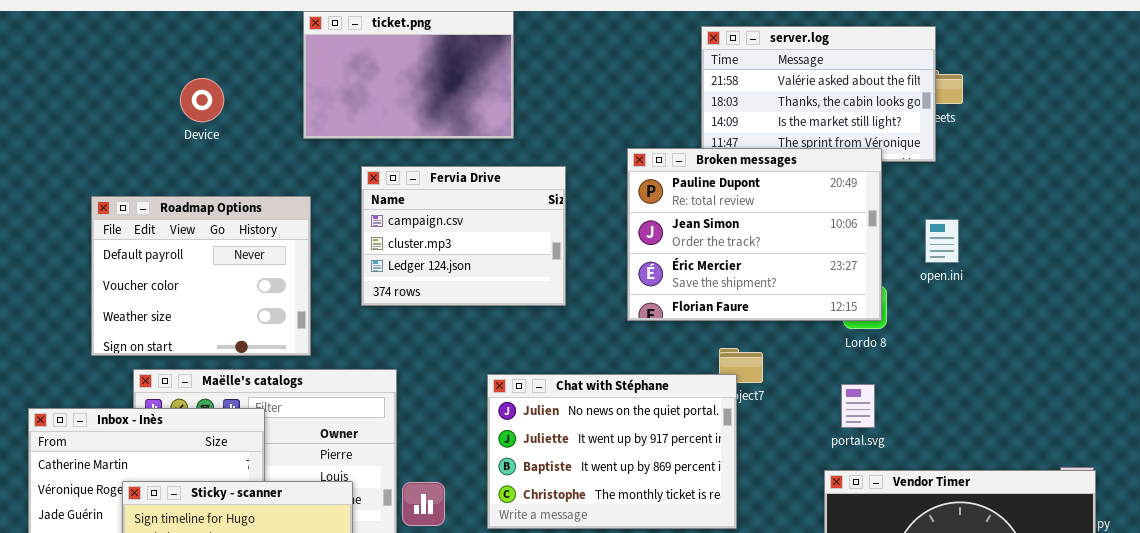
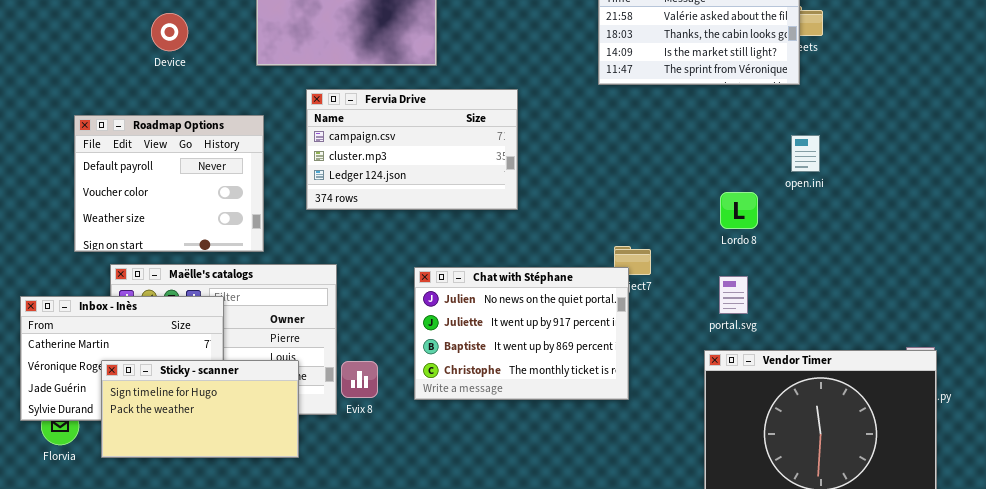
Broken messages: [627,148,882,321] -> none, closed
Fervia Drive: [361,166,566,306] -> [306,89,518,210], resized

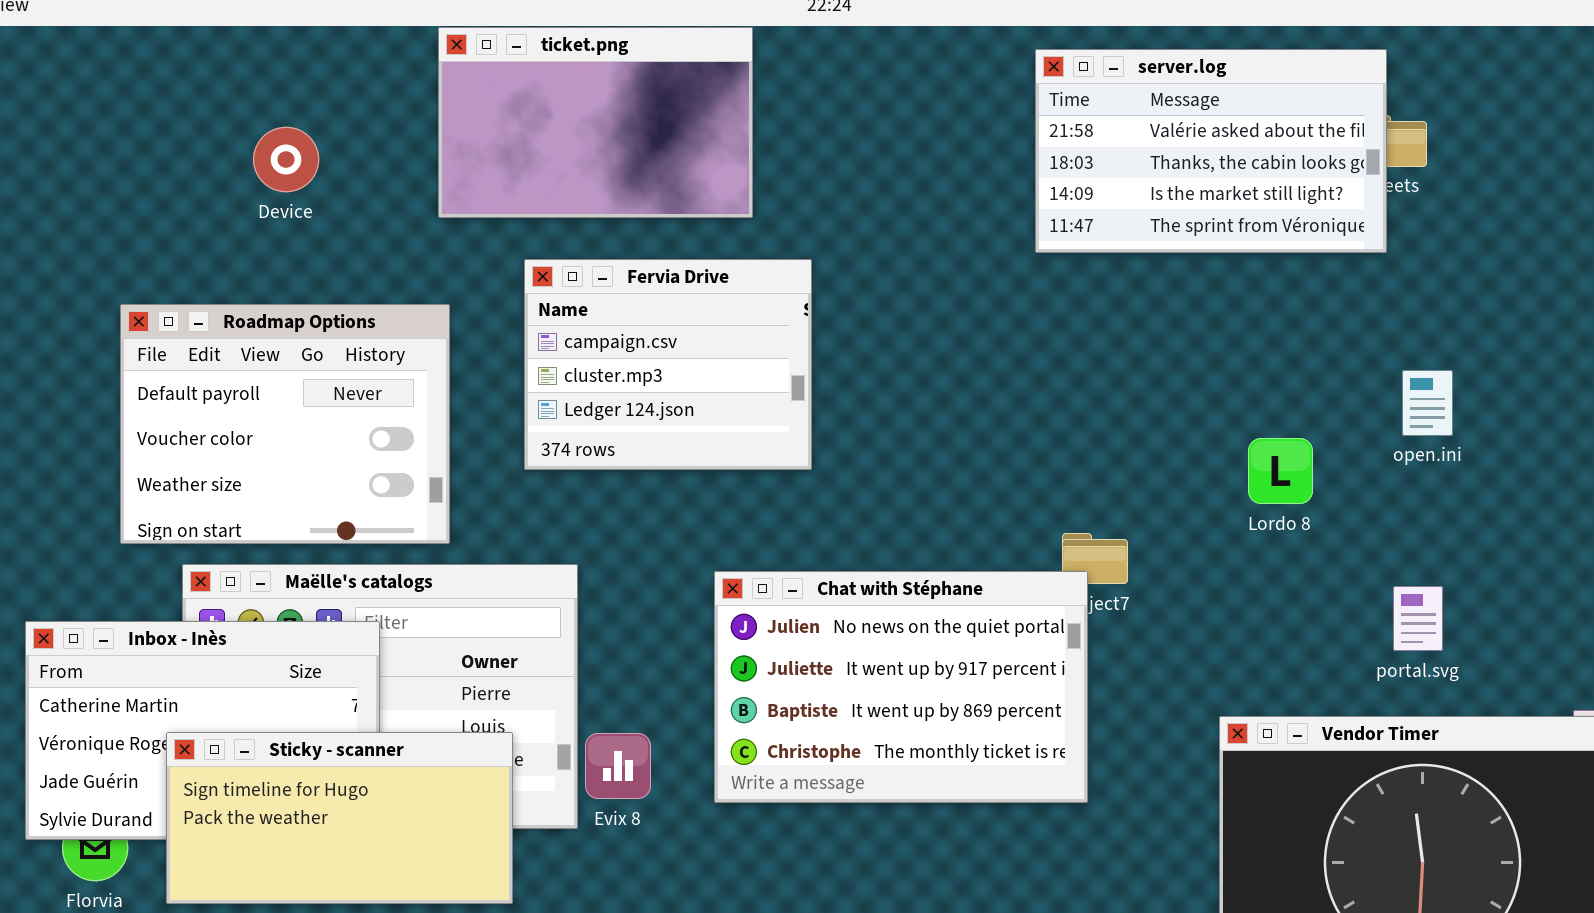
Fervia Drive: [306,89,518,210] -> [524,259,812,470], resized
open.ini: [791,135,820,172] -> [1402,370,1453,436], moved
portal.svg: [719,276,748,314] -> [1393,586,1443,651], moved

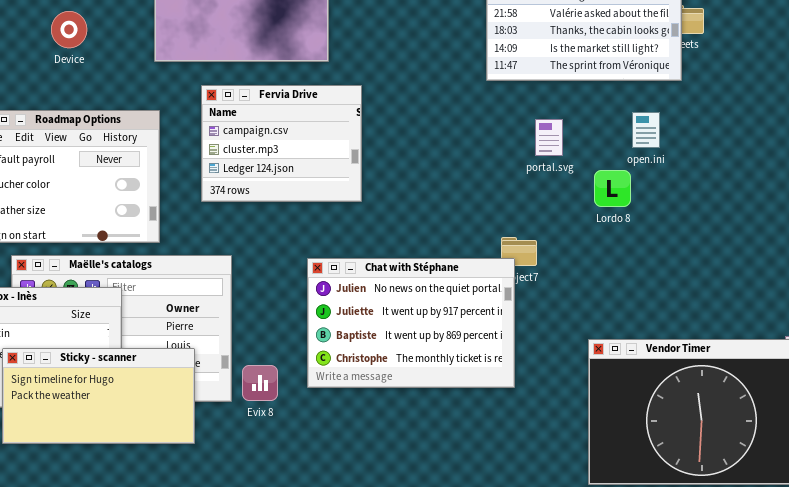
open.ini: [1402,370,1453,436] -> [632,112,660,148], moved
Lordo 8: [1248,438,1313,504] -> [594,170,631,207], moved
portal.svg: [1393,586,1443,651] -> [535,119,563,156], moved
Evix 8: [585,733,651,799] -> [242,365,278,401], moved

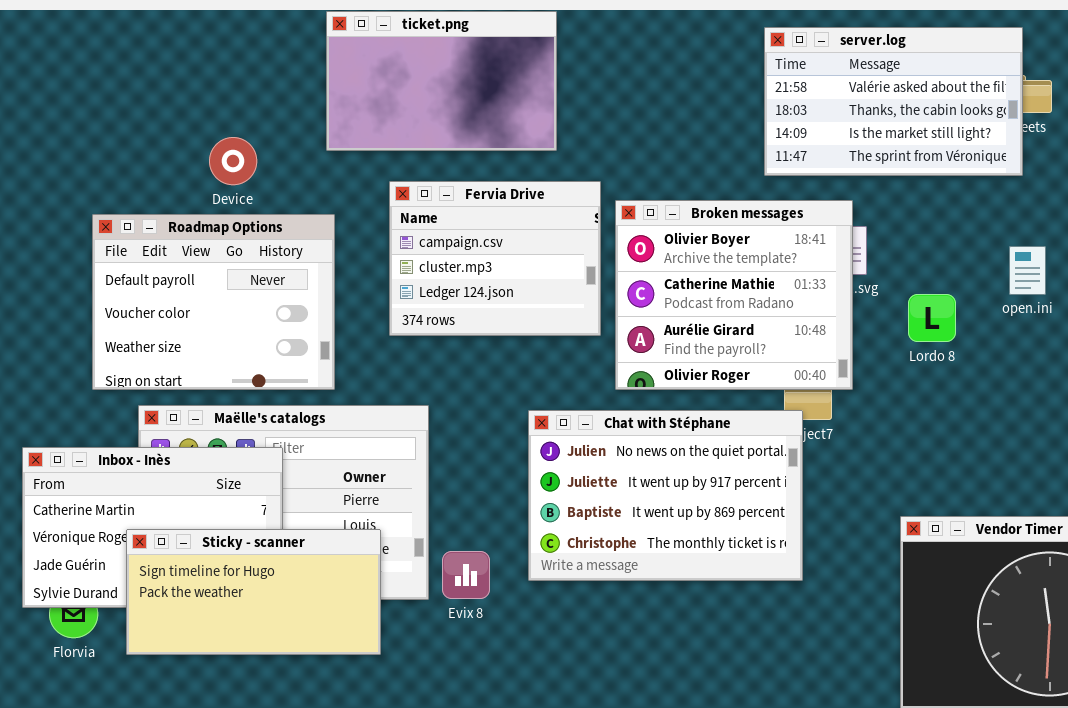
Device: [51,11,87,48] -> [209,137,257,185], moved
Broken messages: none -> [615,200,853,390], opened
open.ini: [632,112,660,148] -> [1009,246,1046,295], moved

